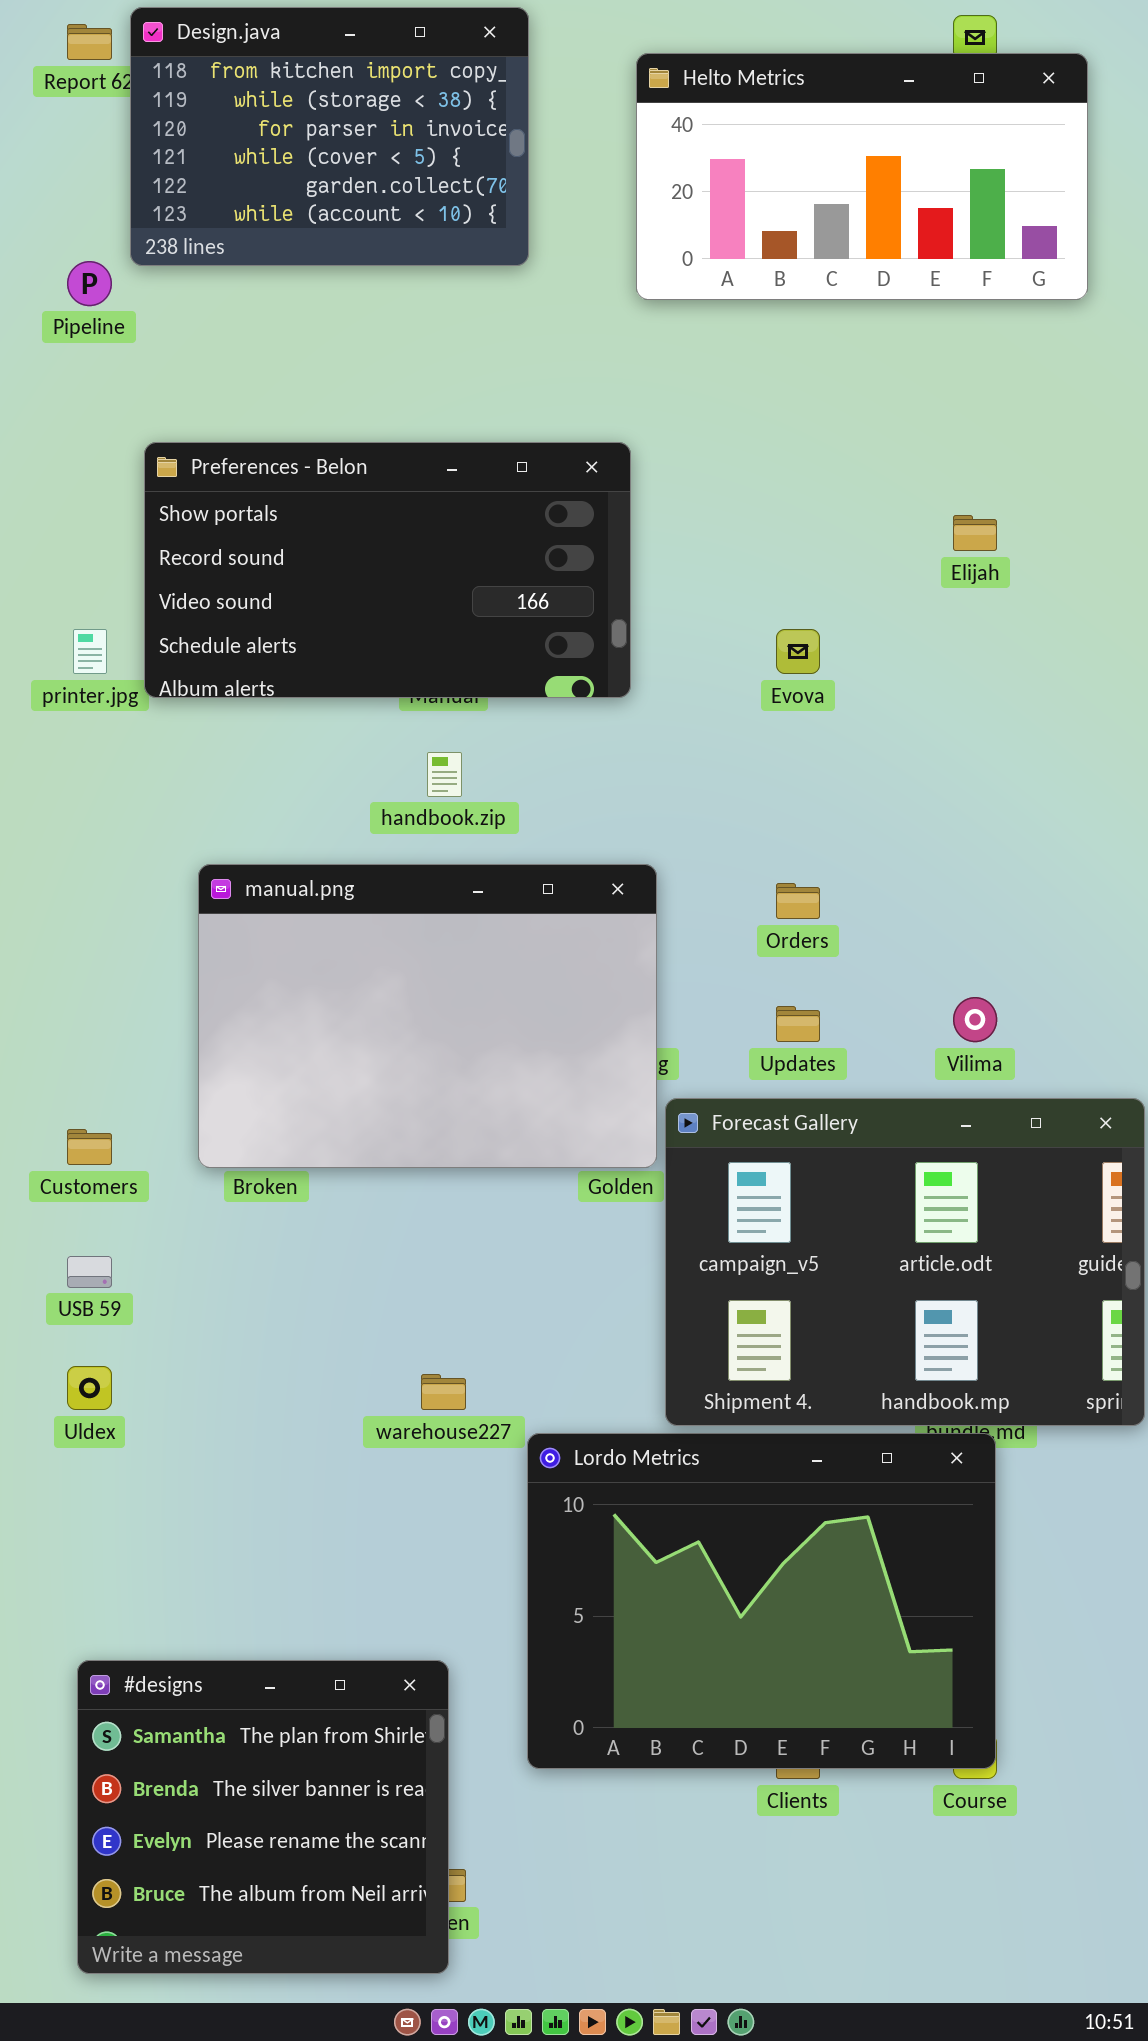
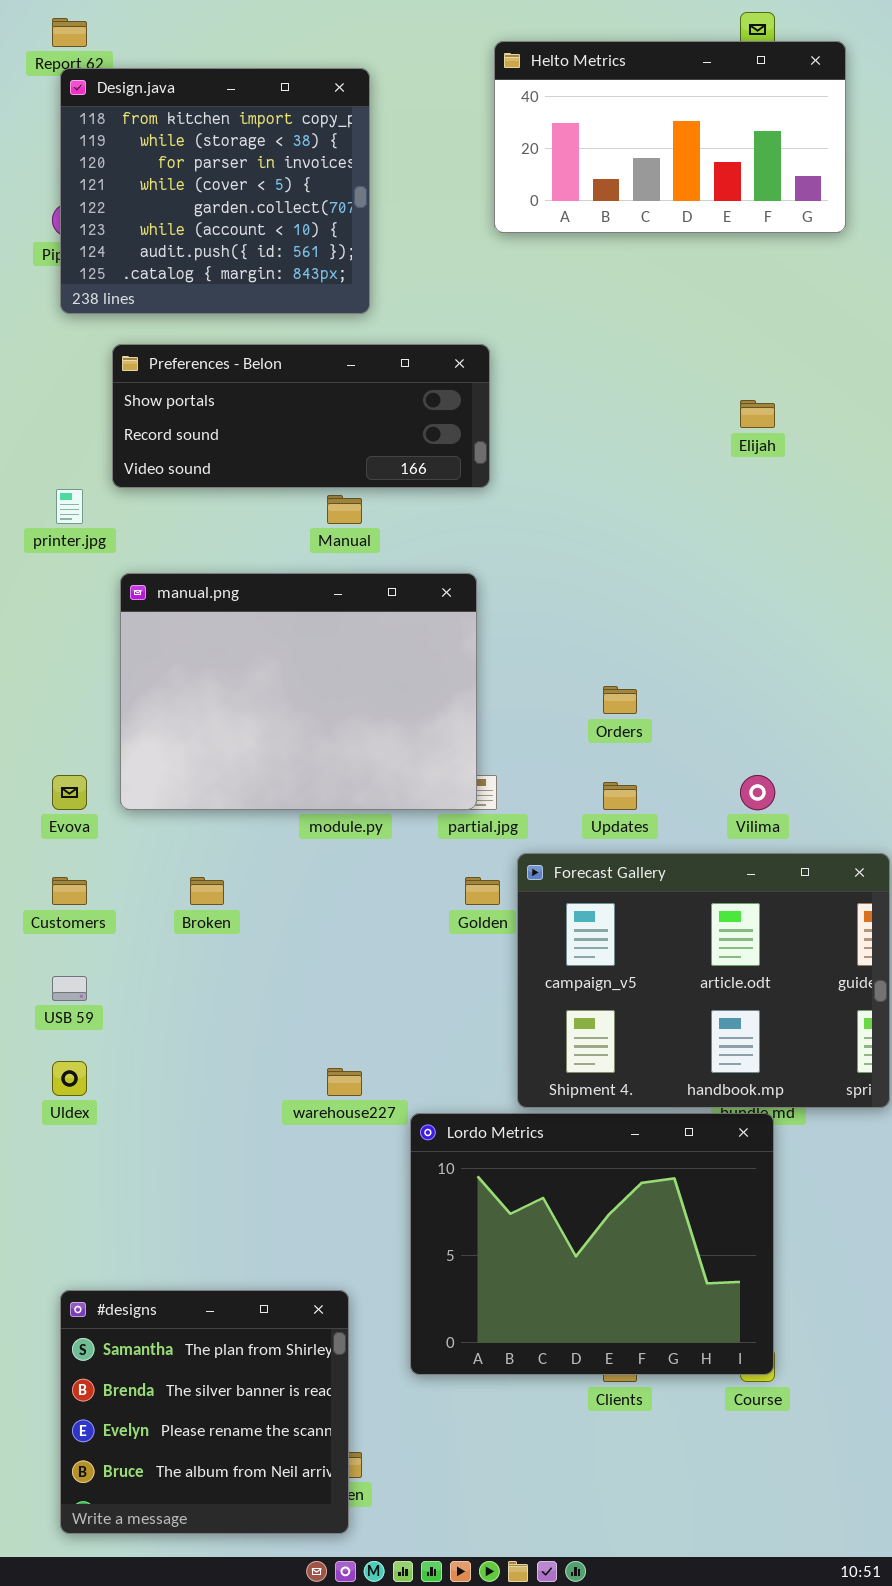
Design.java: [130,7,529,266] -> [60,68,370,314], moved, resized
Preferences - Belon: [144,442,631,698] -> [112,344,490,488], resized
Evova: [776,629,820,674] -> [52,775,87,810], moved
manual.png: [198,864,657,1168] -> [120,573,477,810], moved

